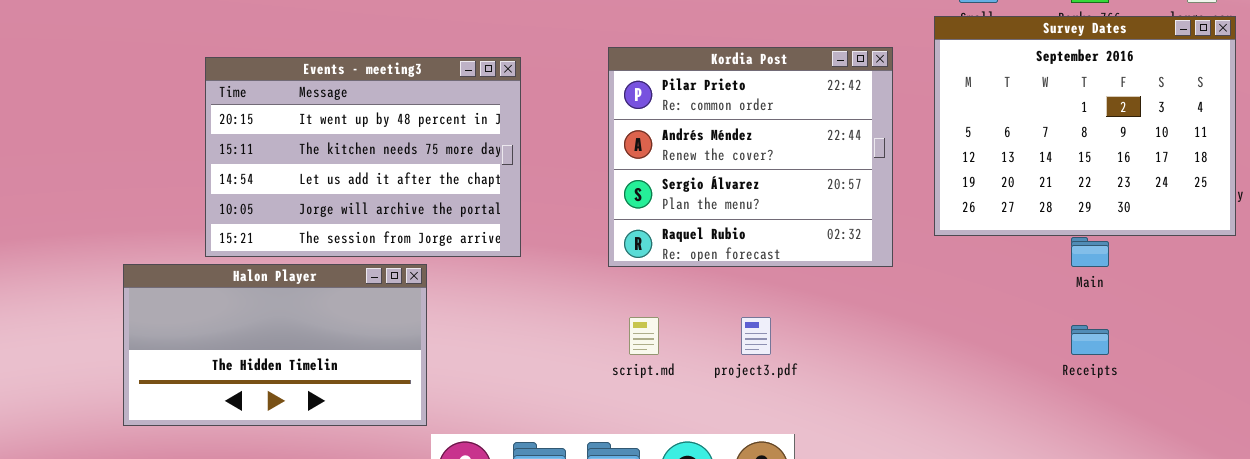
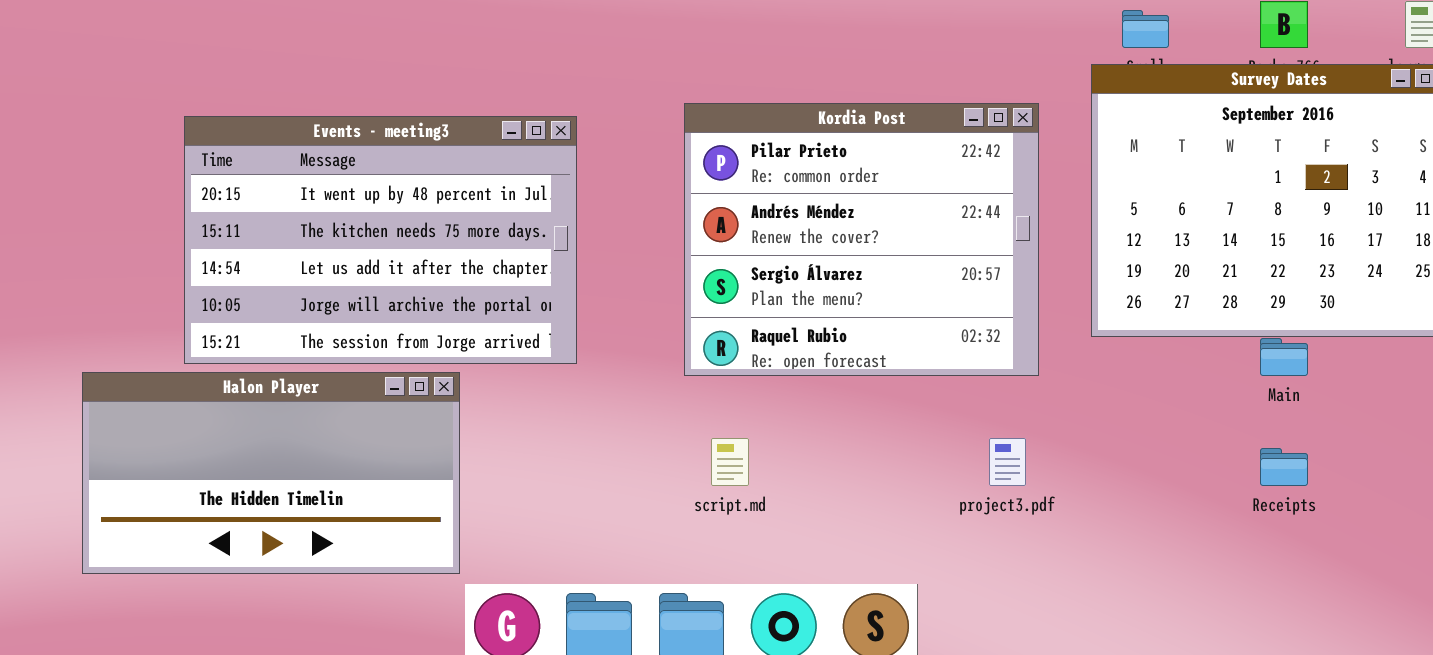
project3.pdf: [741,317,771,355] -> [989,438,1026,486], moved

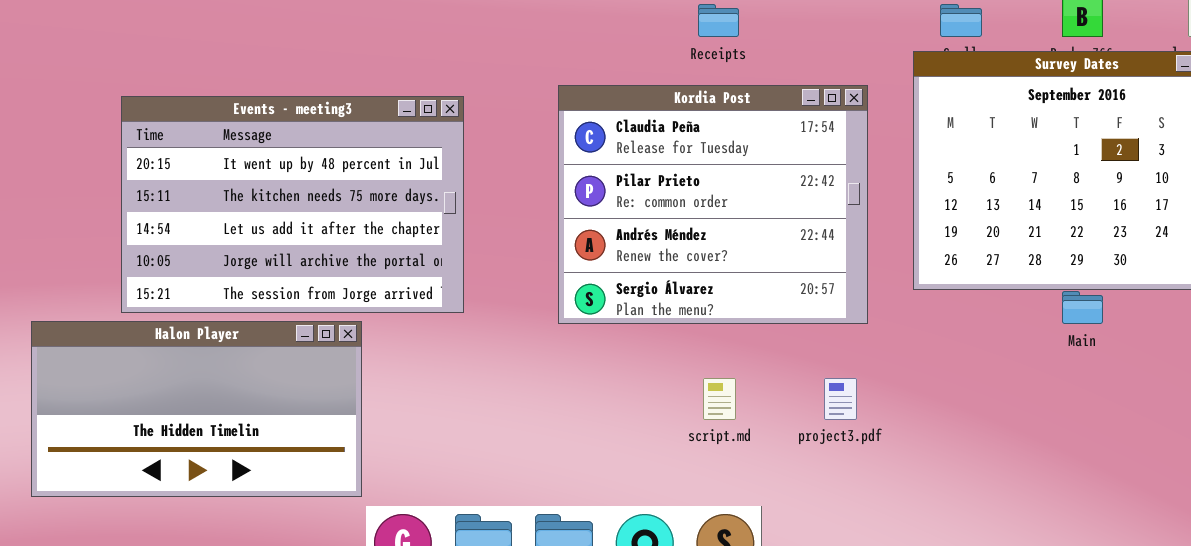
Kordia Post: [684,103,1039,376] -> [558,85,868,324], scrolled up 1 row
script.md: [711,438,749,486] -> [703,378,736,420], moved
Receipts: [1260,448,1308,486] -> [698,4,739,37], moved

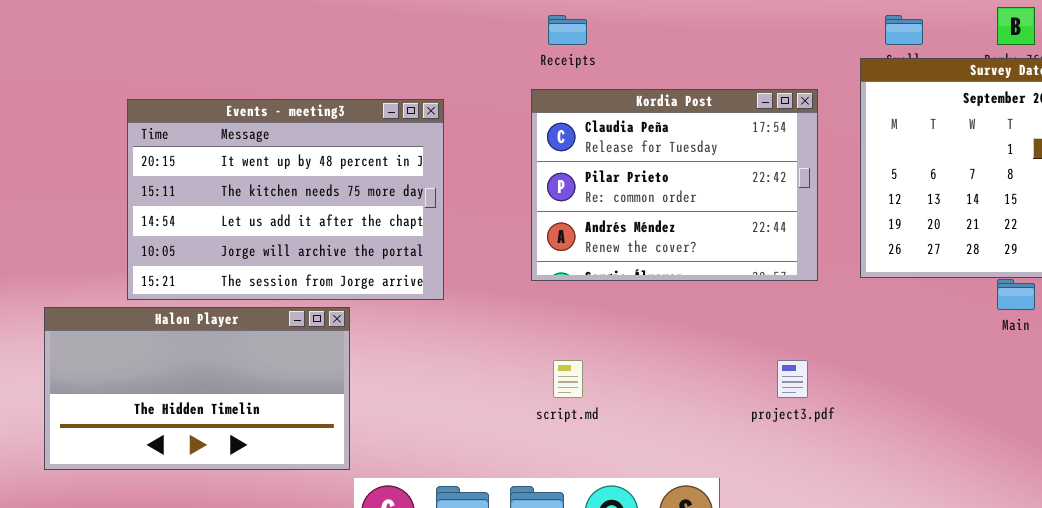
Receipts: [698,4,739,37] -> [548,15,587,45], moved
Kordia Post: [558,85,868,324] -> [531,89,818,281], resized
script.md: [703,378,736,420] -> [553,360,583,398], moved

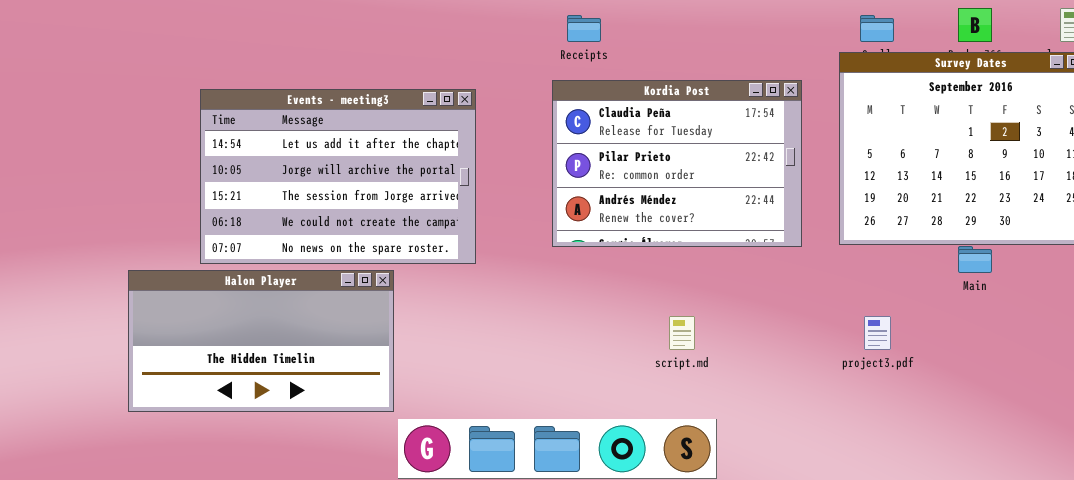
Events - meeting3: [127,99,444,300] -> [200,89,476,264], scrolled down 2 rows
script.md: [553,360,583,398] -> [669,316,695,350], moved
project3.pdf: [777,360,808,398] -> [864,316,891,350], moved

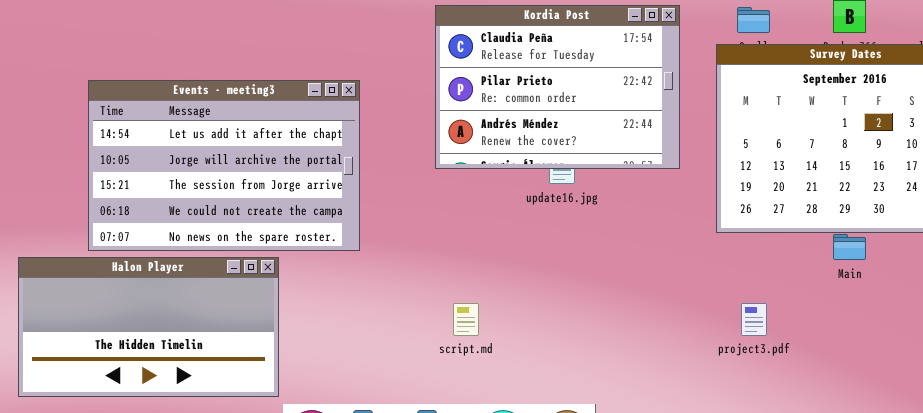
Kordia Post: [552,80,802,247] -> [435,5,680,169], moved
script.md: [669,316,695,350] -> [453,303,479,336], moved

